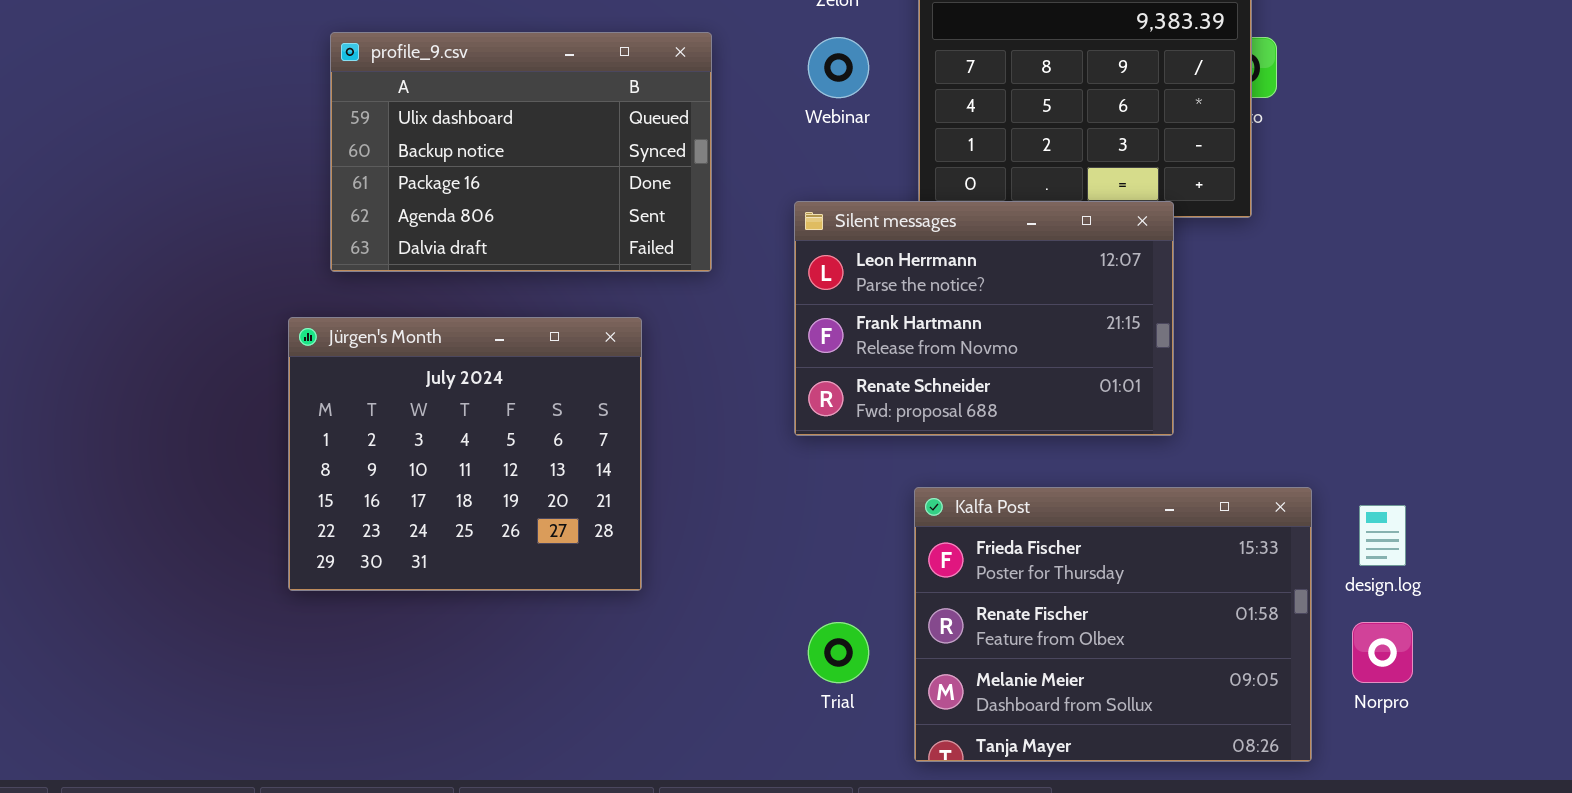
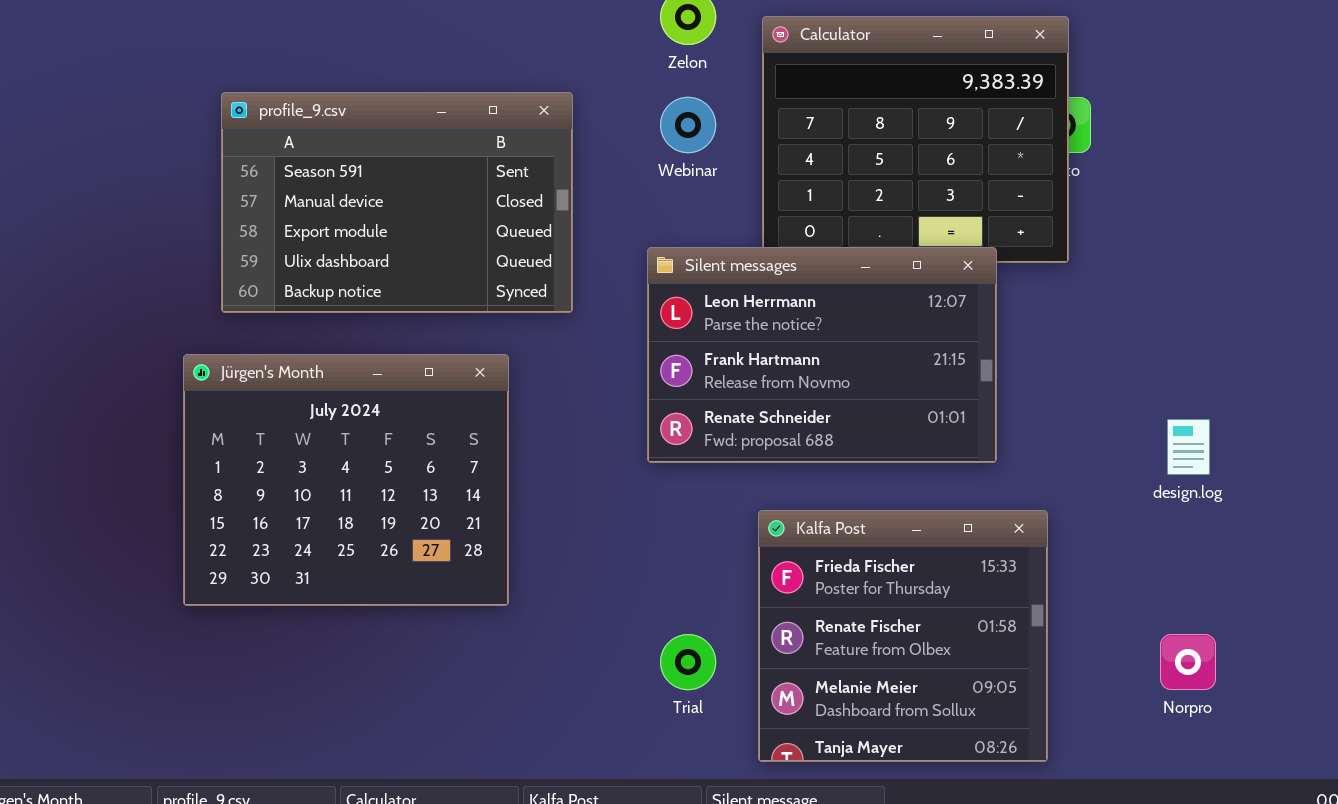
profile_9.csv: [330,32,712,272] -> [221,92,573,313], scrolled up 3 rows
Kalfa Post: [914,487,1312,762] -> [758,510,1048,762], resized
design.log: [1359,505,1406,566] -> [1167,419,1210,475], moved

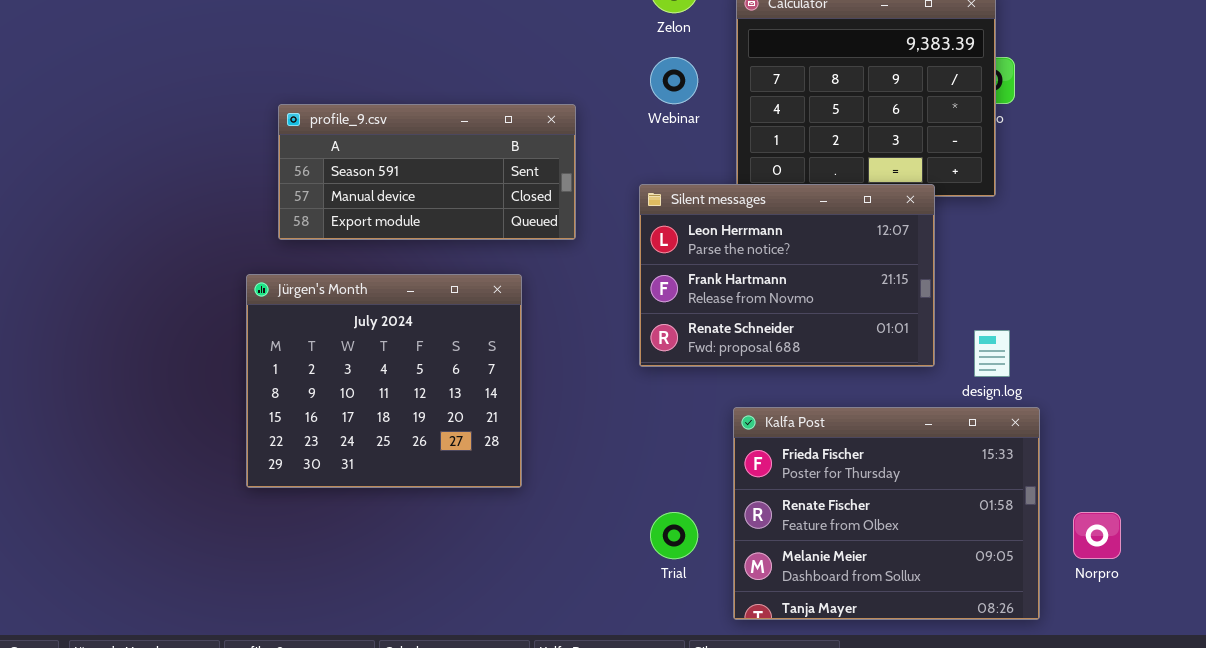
profile_9.csv: [221,92,573,313] -> [278,104,576,240], resized
design.log: [1167,419,1210,475] -> [974,330,1010,377], moved
Kalfa Post: [758,510,1048,762] -> [733,407,1040,620], resized

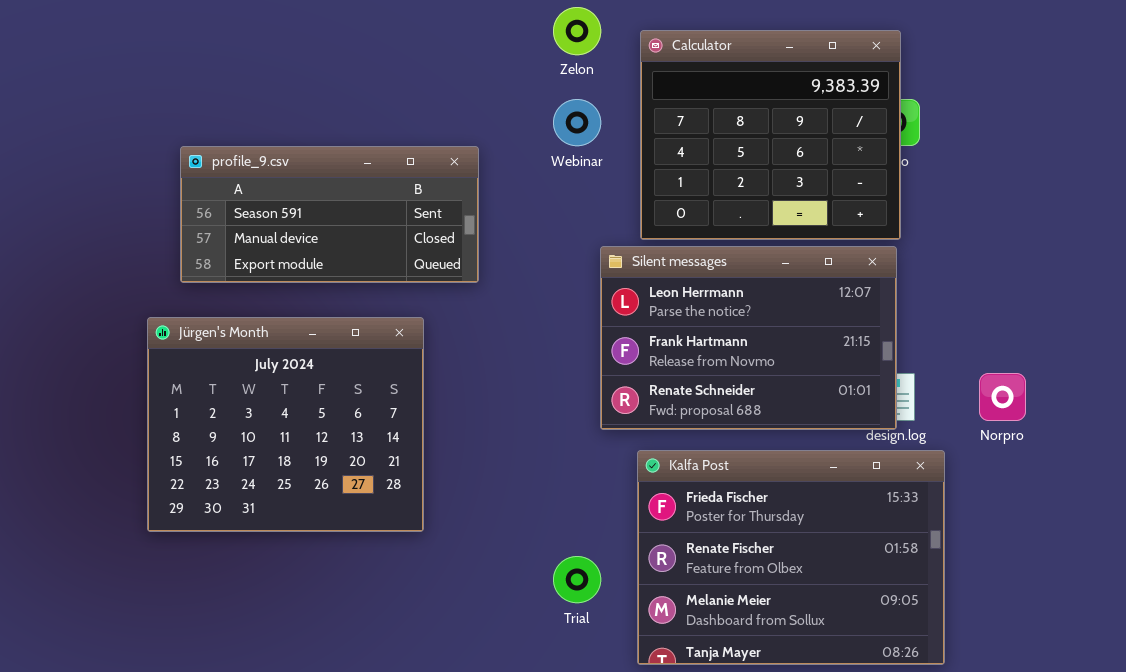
Silent messages: [639,184,935,367] -> [600,246,897,430], moved
Norpro: [1073,512,1121,559] -> [979,373,1026,421], moved

